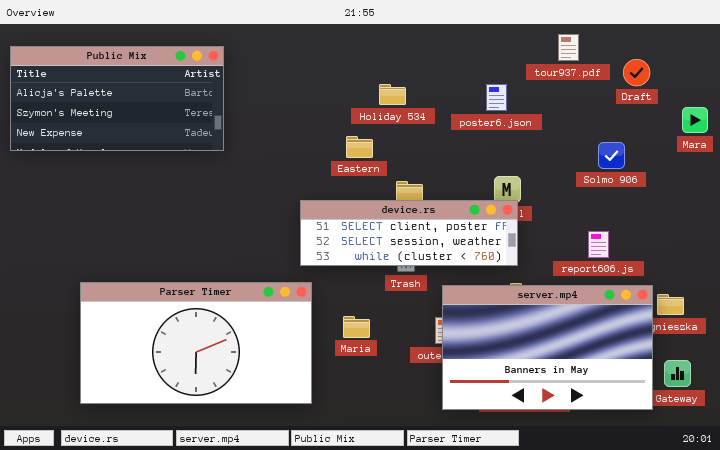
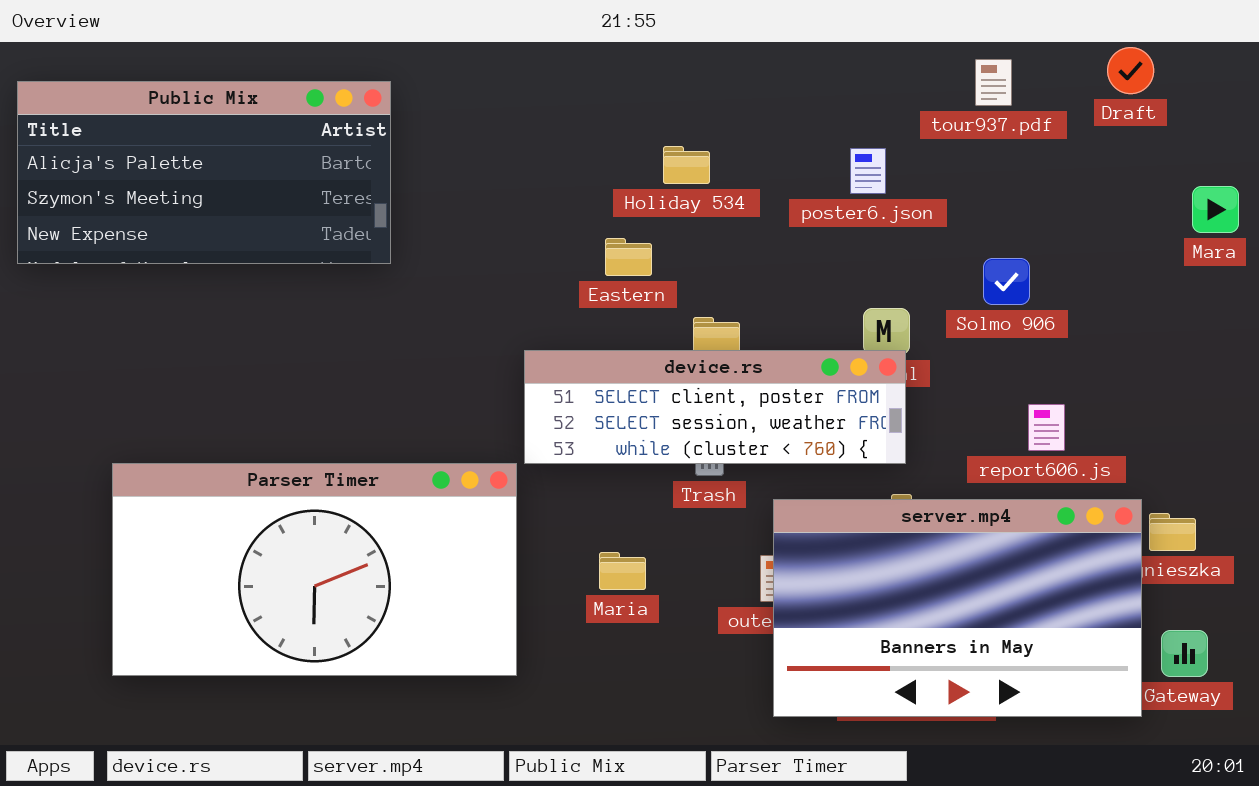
Draft: [623,59,650,86] -> [1107,47,1154,94], moved
Solmo 906: [598,142,625,169] -> [983,258,1030,305], moved
Parser Timer: [80,282,312,404] -> [112,463,517,676], moved

